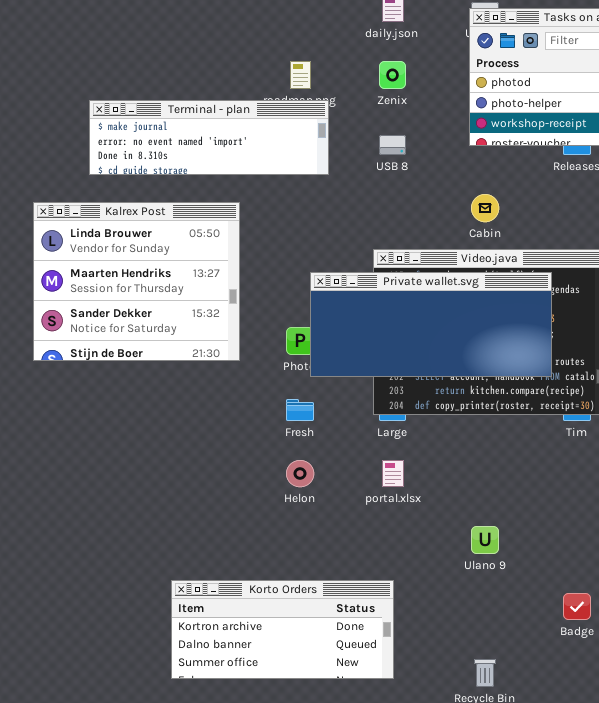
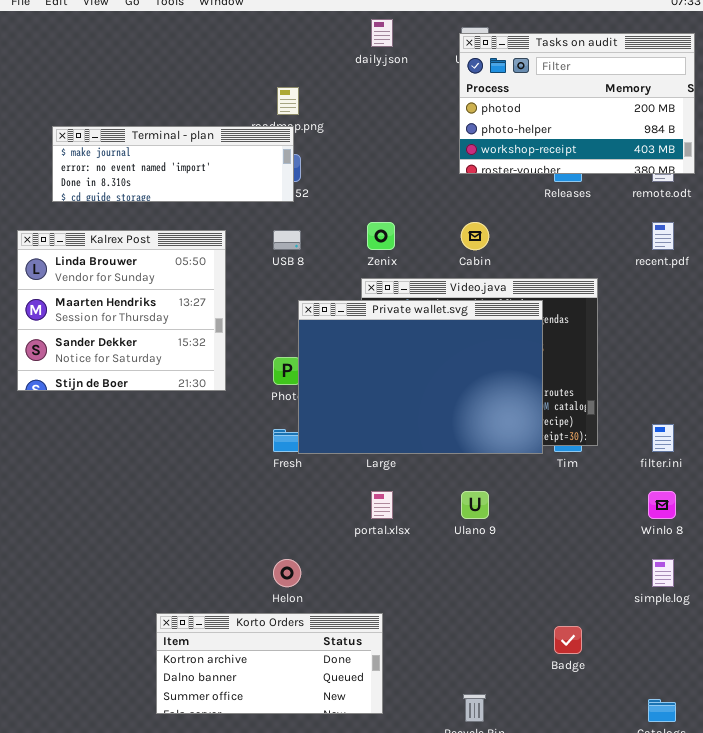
Zenix: [379,61,406,89] -> [367,222,395,250], moved
Terminal - plan: [89,100,329,175] -> [52,126,294,202], moved
USB 8: [379,135,406,155] -> [273,230,301,250], moved
Private wallet.svg: [310,272,552,377] -> [298,300,543,454], resized
Helon: [286,460,314,487] -> [273,559,301,587], moved
Ulano 9: [471,526,499,554] -> [461,491,489,519], moved

